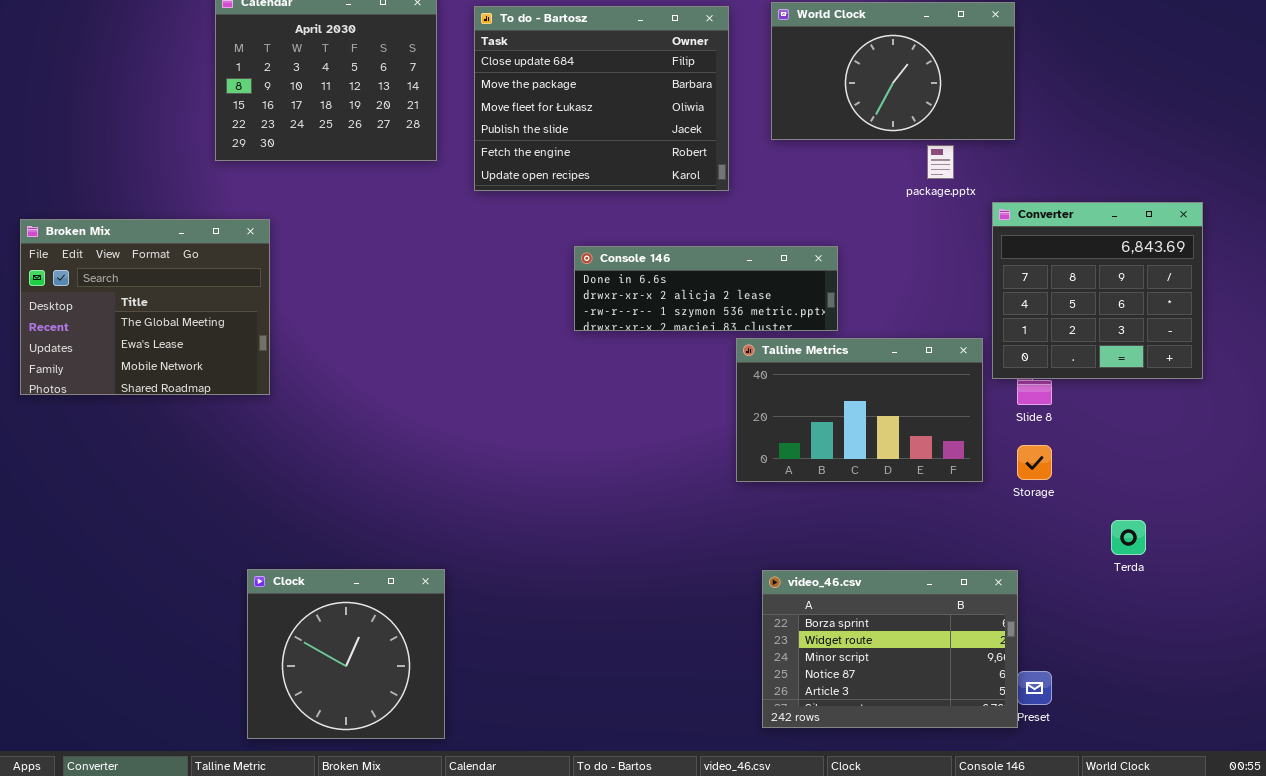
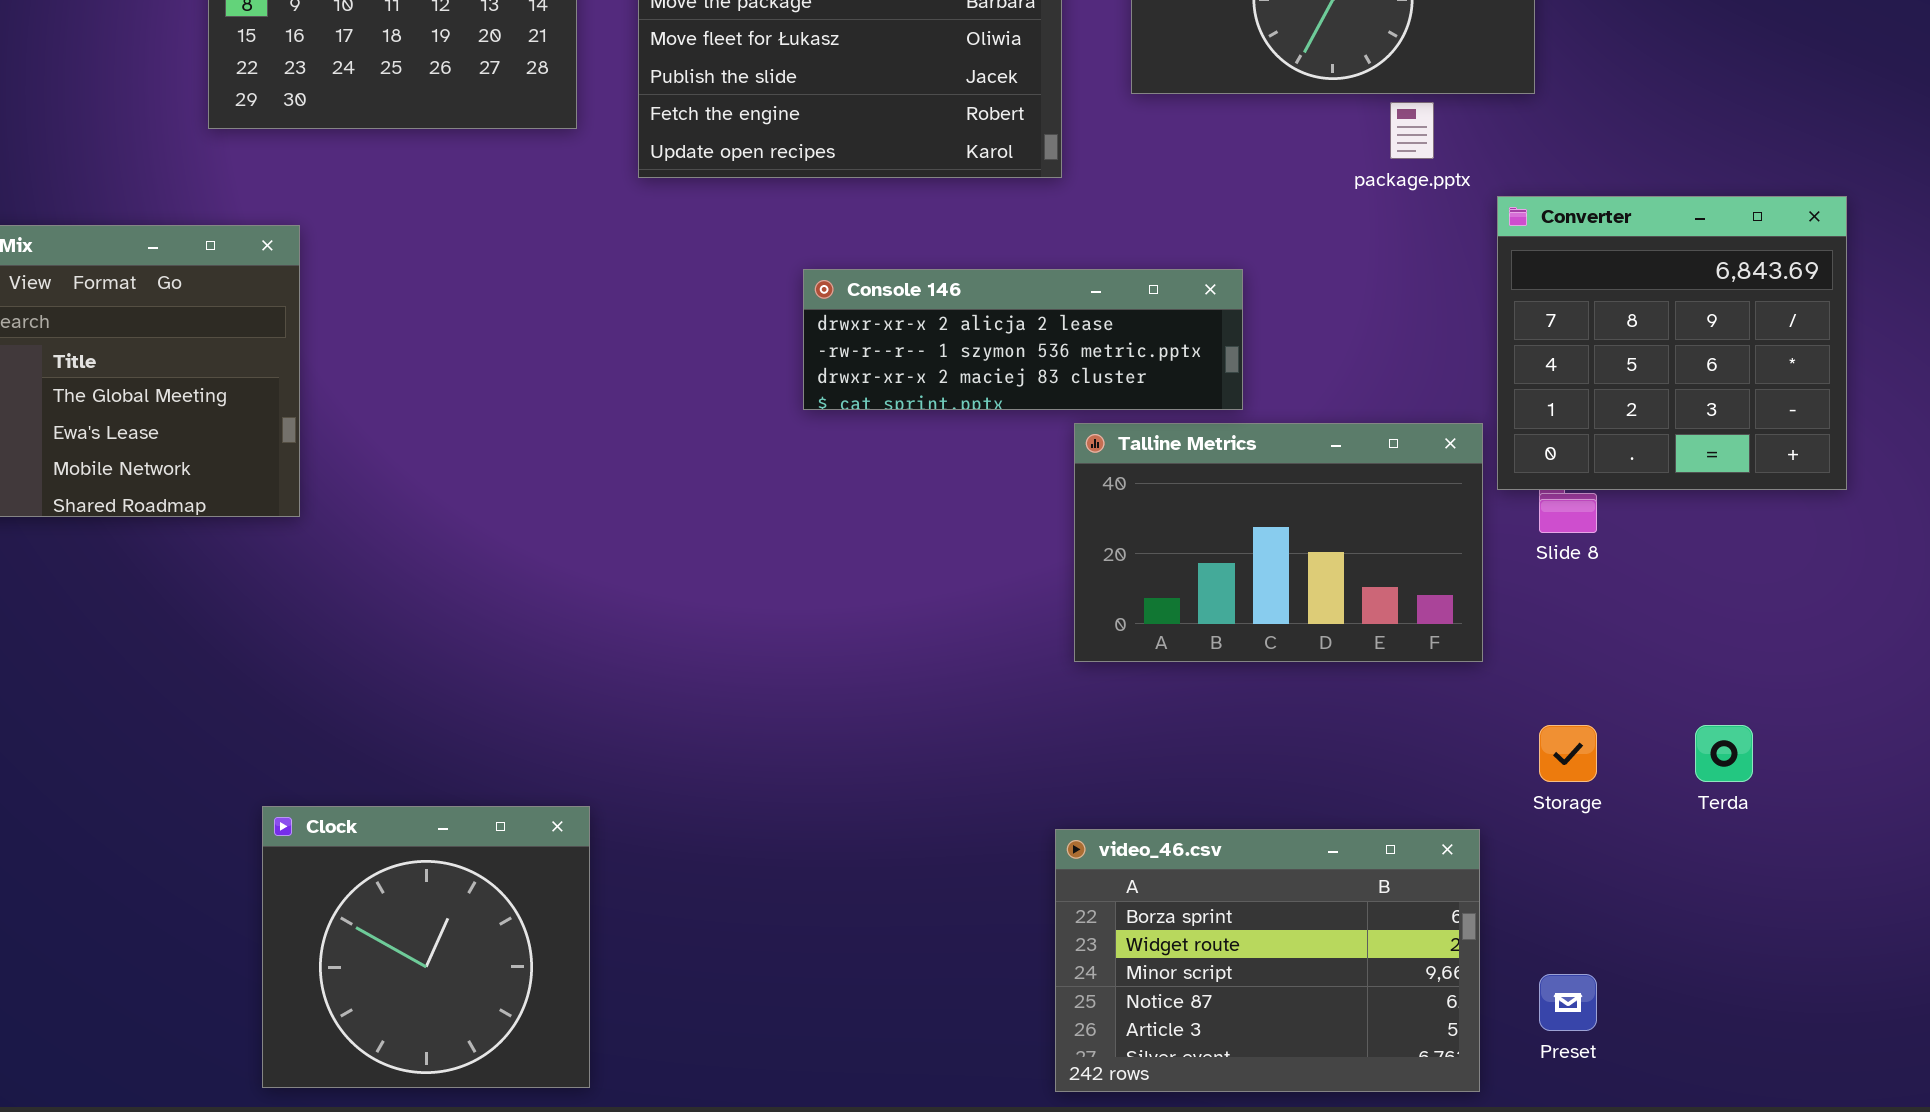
Console 146: [574,246,838,331] -> [803,269,1243,410], scrolled down 1 row
Storage: [1017,445,1052,480] -> [1539,725,1597,782], moved
video_46.csv: [762,570,1018,728] -> [1055,829,1480,1092], moved

